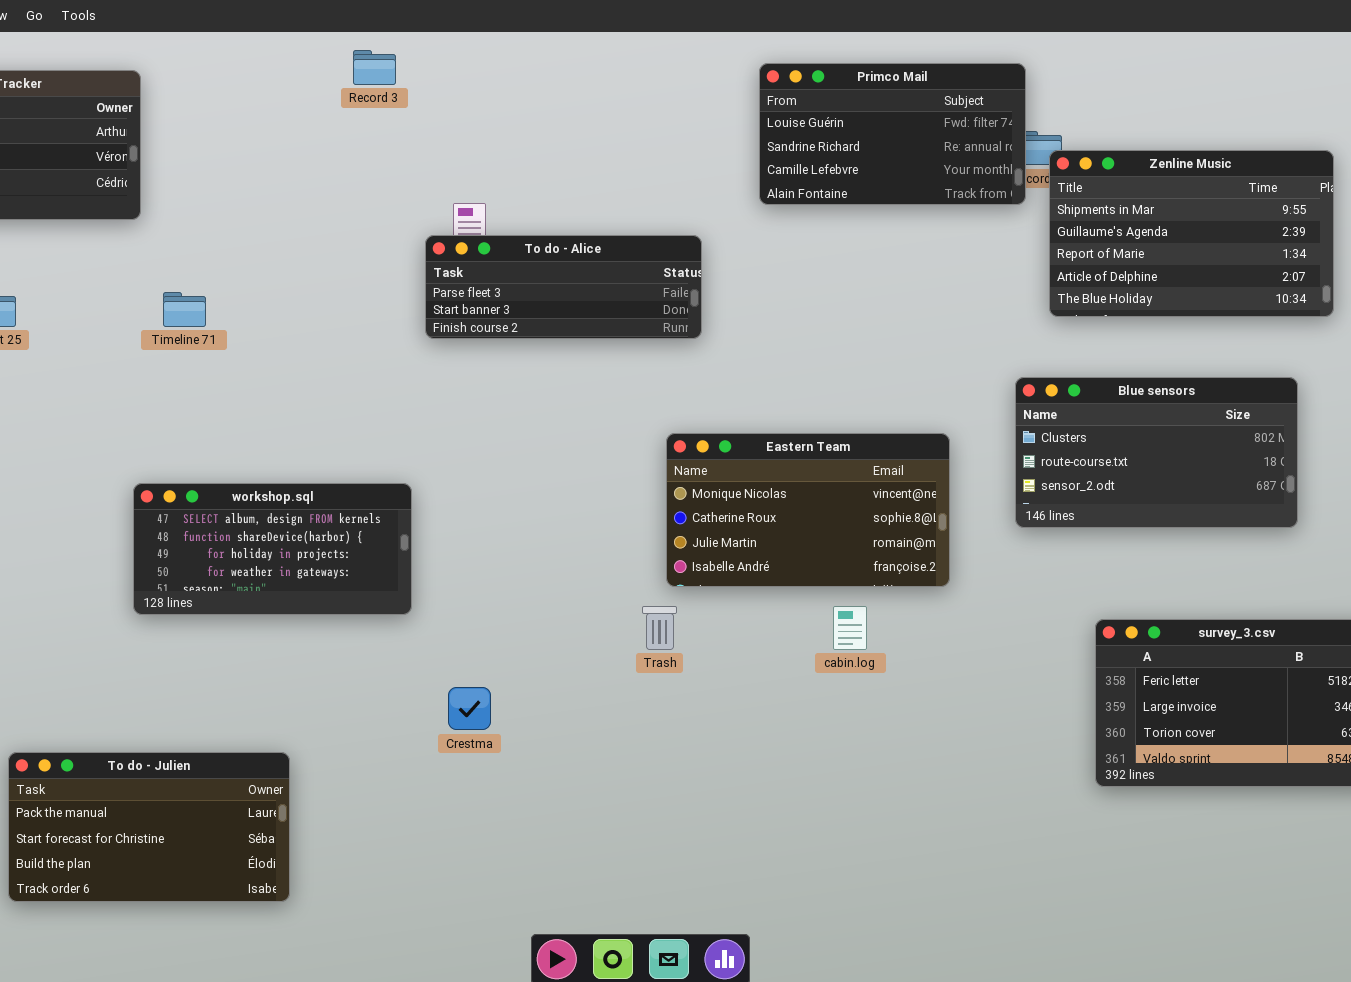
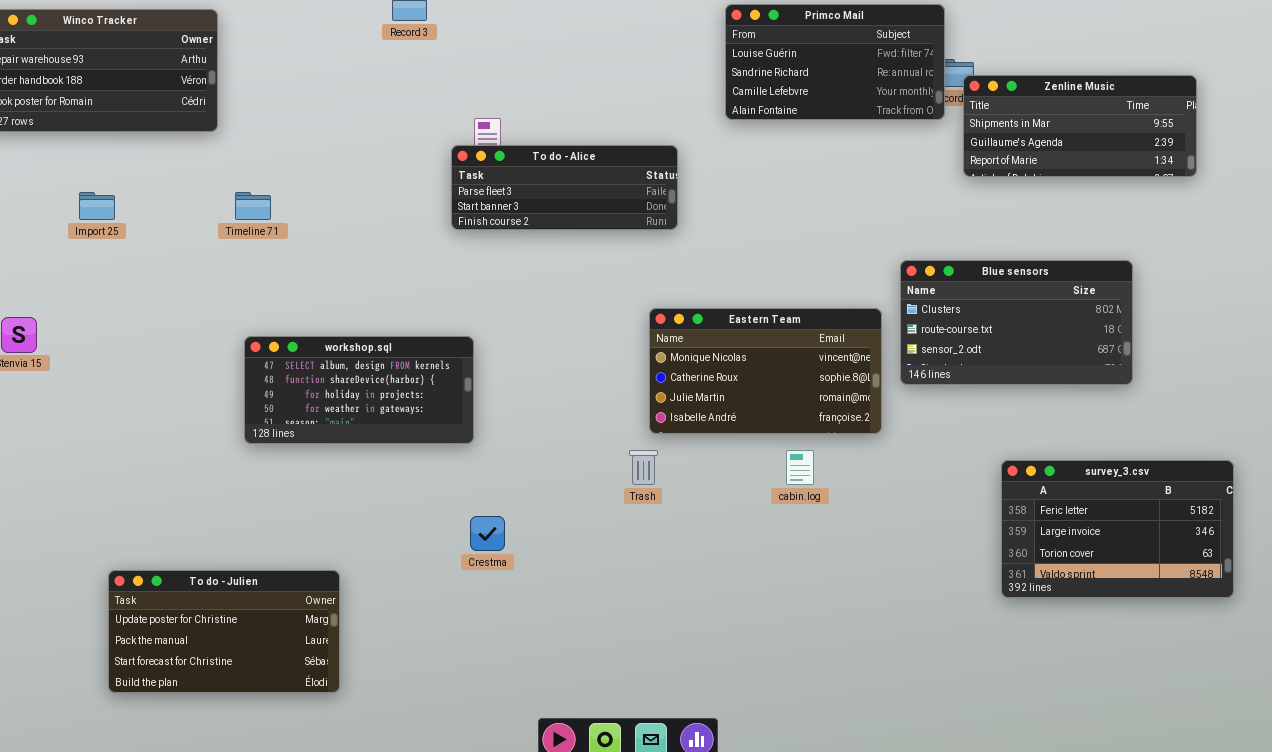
Zenline Music: [1049,150,1334,317] -> [963,75,1197,177], resized
Blue sensors: [1015,377,1298,528] -> [900,260,1133,385], moved
workshop.sql: [133,483,412,615] -> [244,336,474,444], moved
To do - Julien: [8,752,290,902] -> [108,570,340,693], scrolled up 1 row

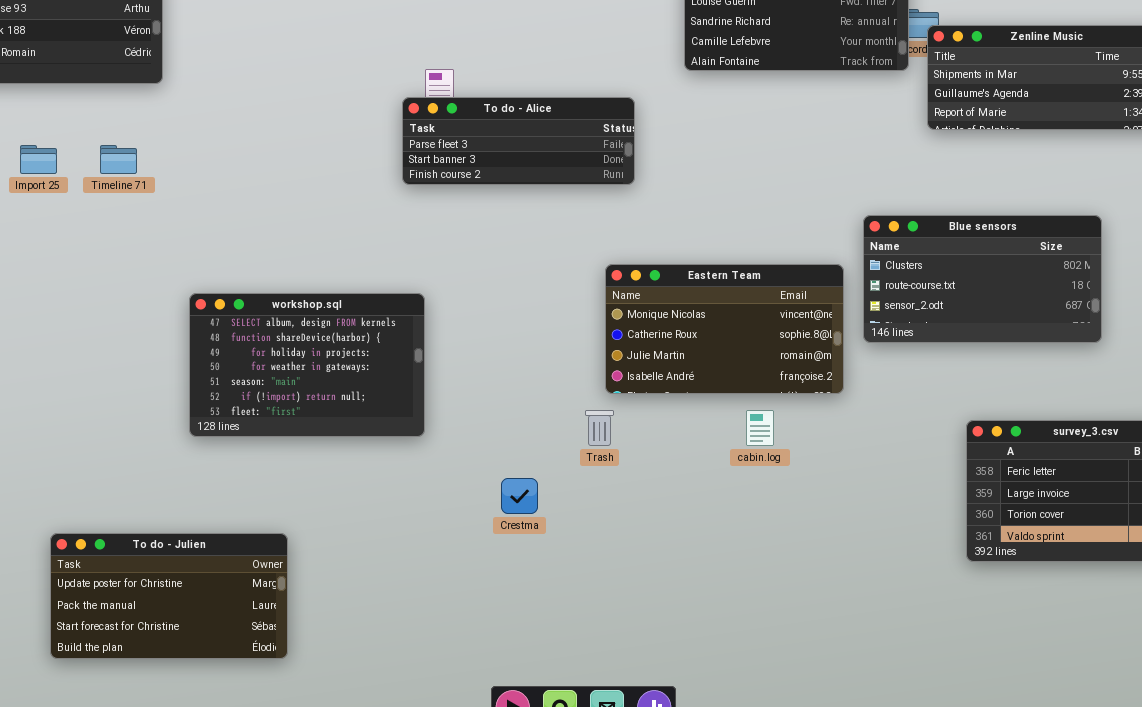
Timeline 71: [235,192,271,220] -> [100,145,137,174], moved
workshop.sql: [244,336,474,444] -> [189,293,425,437], resized
Crestma: [470,516,505,551] -> [501,478,538,514], moved

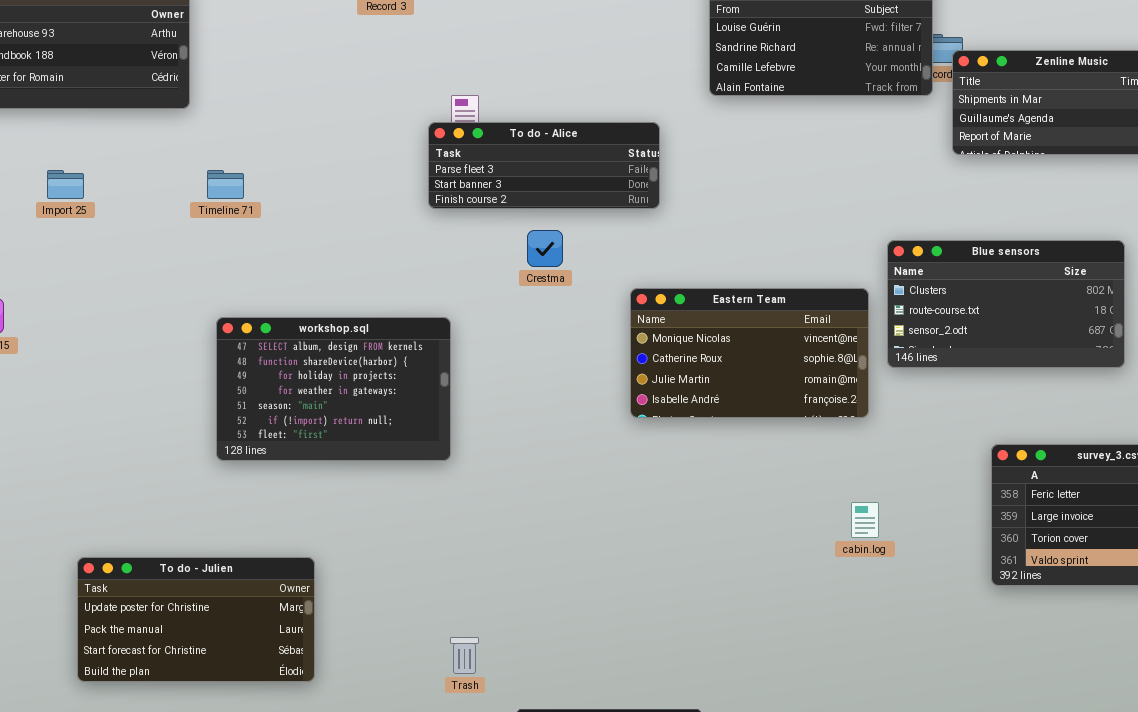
Timeline 71: [100,145,137,174] -> [207,170,244,199], moved
Trash: [585,410,614,446] -> [450,637,479,674], moved
cabin.log: [746,410,774,446] -> [851,502,879,538], moved
Crestma: [501,478,538,514] -> [527,230,563,267], moved

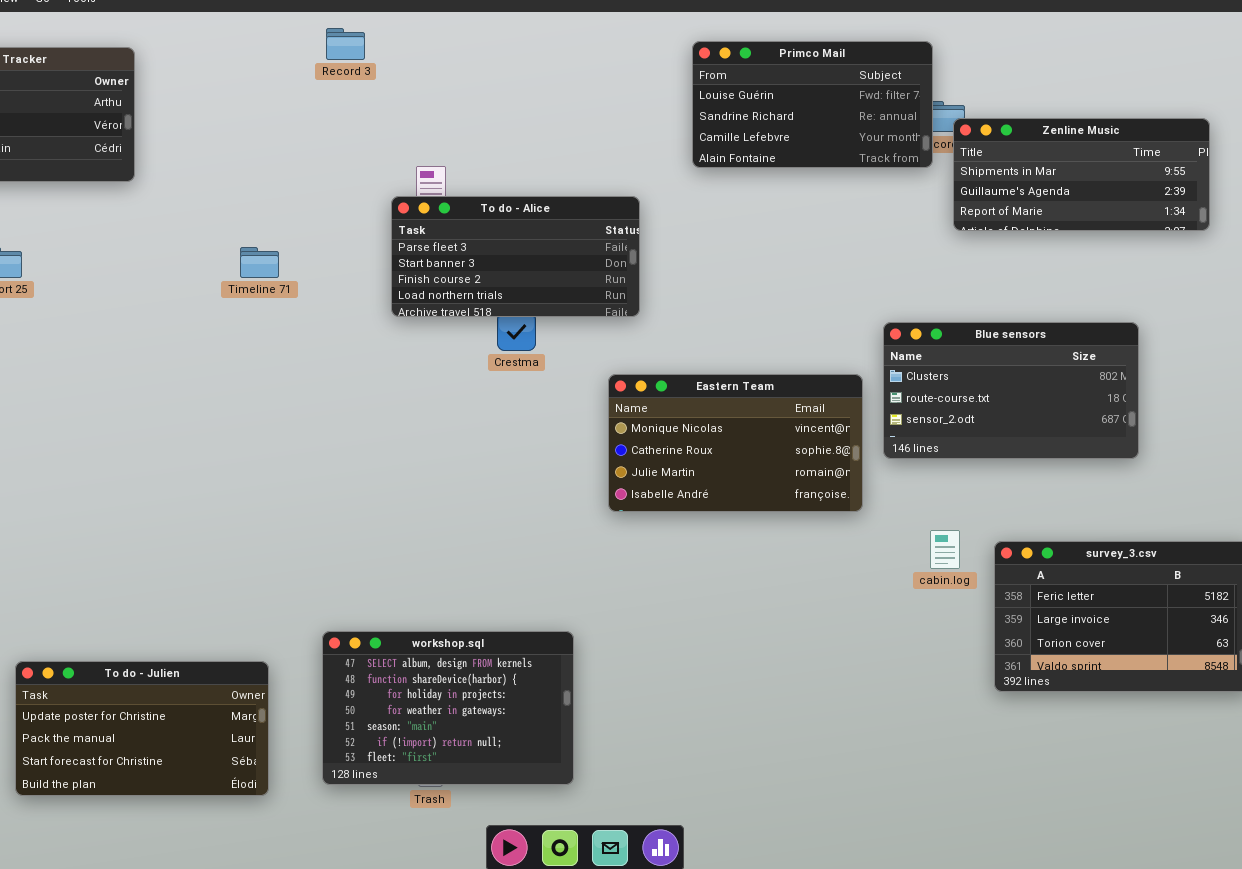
To do - Alice: [428,122,660,209] -> [391,196,640,317], resized
Timeline 71: [207,170,244,199] -> [240,247,279,278], moved
workshop.sql: [216,317,451,461] -> [322,631,574,785], moved
cabin.log: [851,502,879,538] -> [930,530,960,569], moved

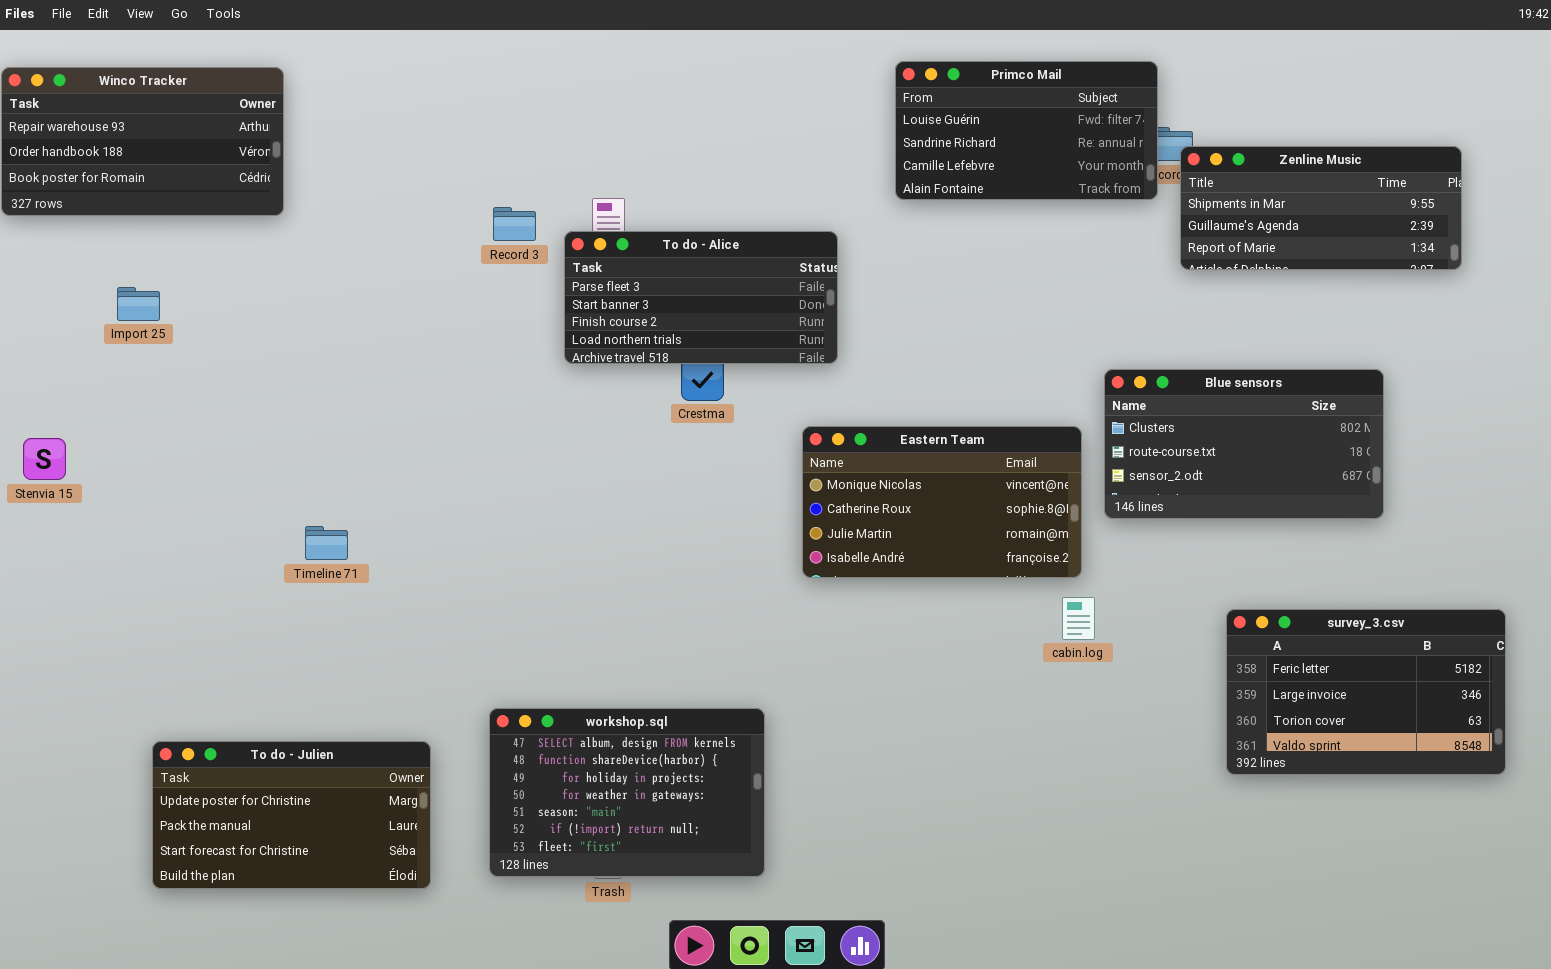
Record 3: [326,28,365,60] -> [493,207,536,241], moved
Timeline 71: [240,247,279,278] -> [305,526,348,560], moved
cabin.log: [930,530,960,569] -> [1062,597,1095,640], moved

